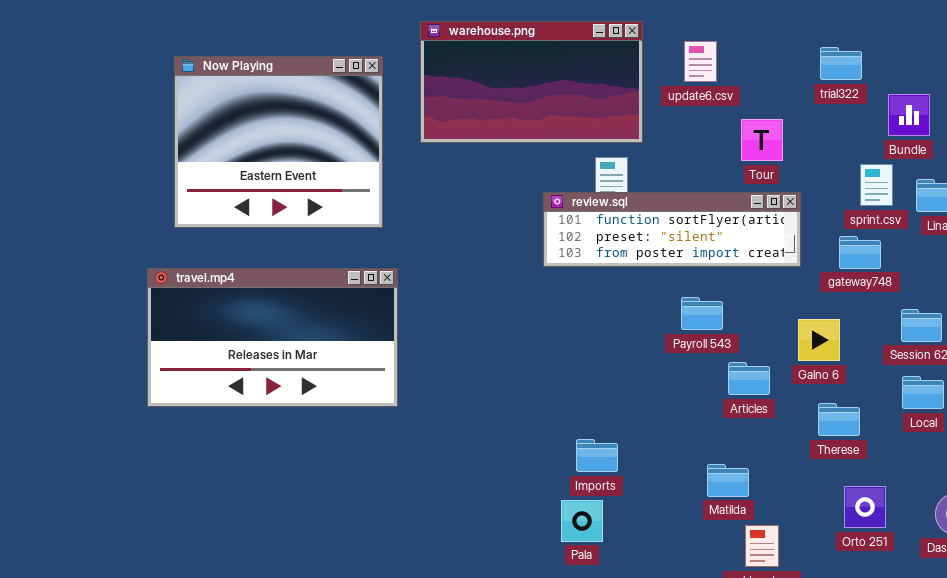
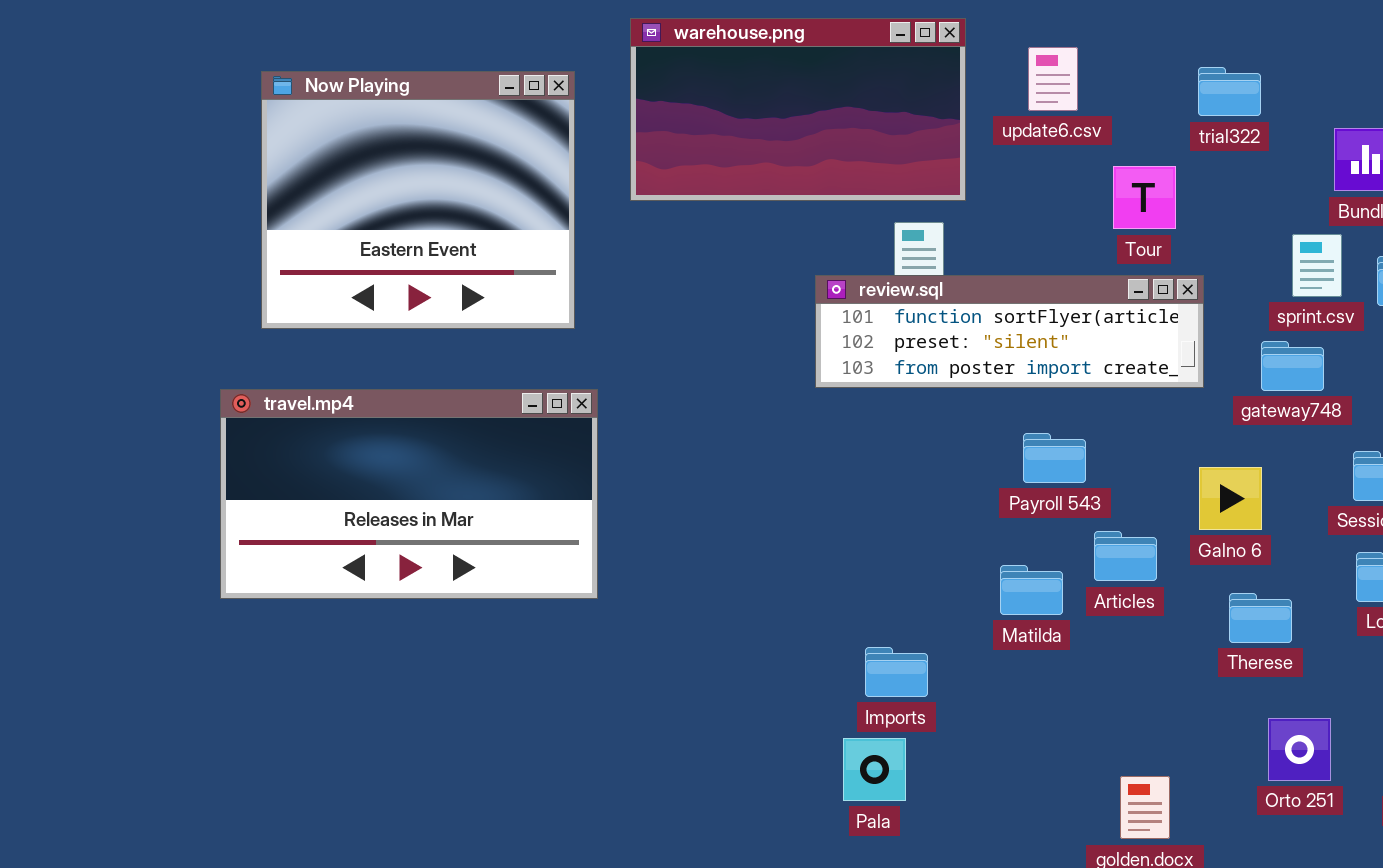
trial322: [820,47,862,80] -> [1198,67,1261,116], moved
Matilda: [707,464,749,497] -> [1000,565,1063,615], moved

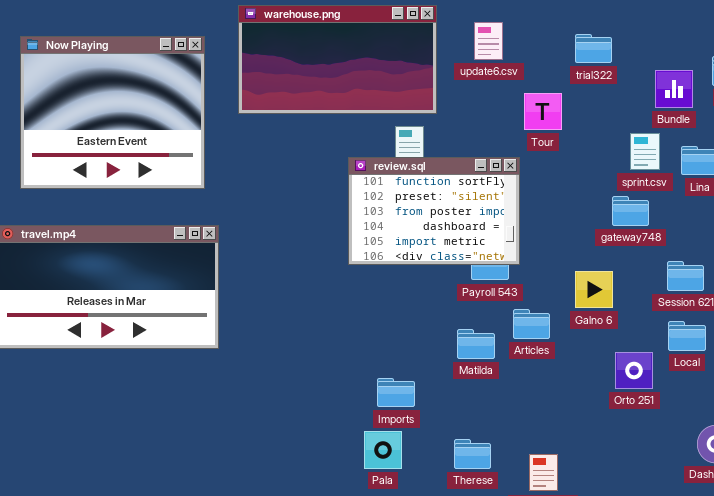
review.sql: [815,275,1204,388] -> [348,157,520,265], resized
Therese: [1229,593,1292,643] -> [454,439,491,469], moved
Orto 251: [1268,718,1331,781] -> [615,352,653,389], moved

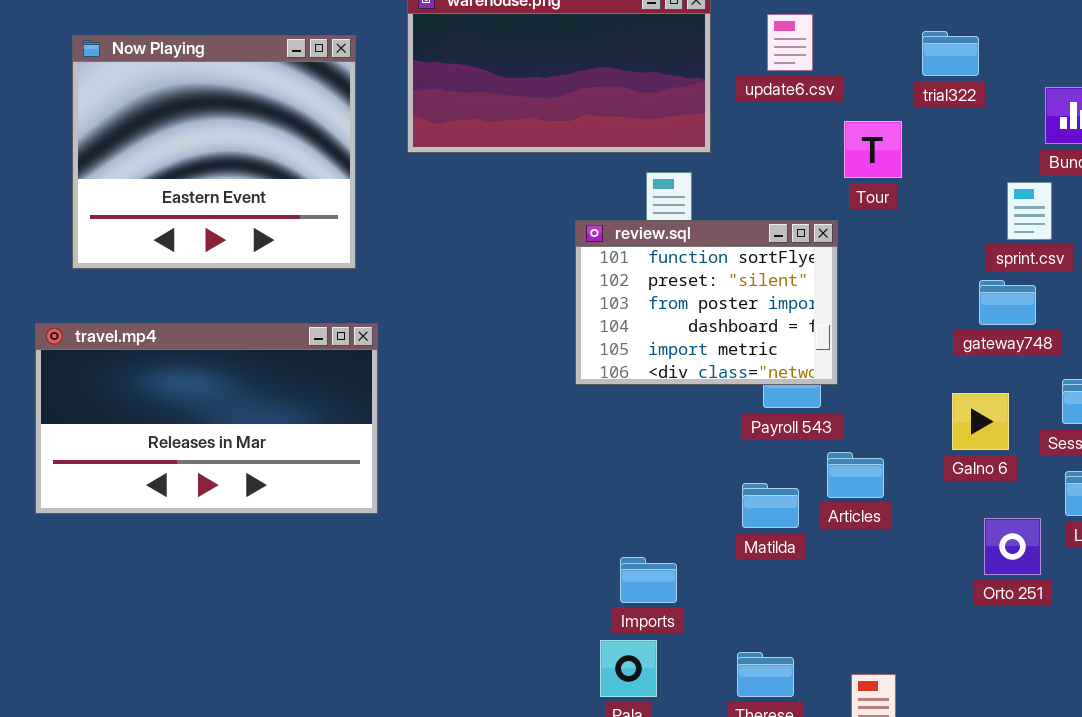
Galno 6: [575,271,613,308] -> [952,393,1009,450], moved

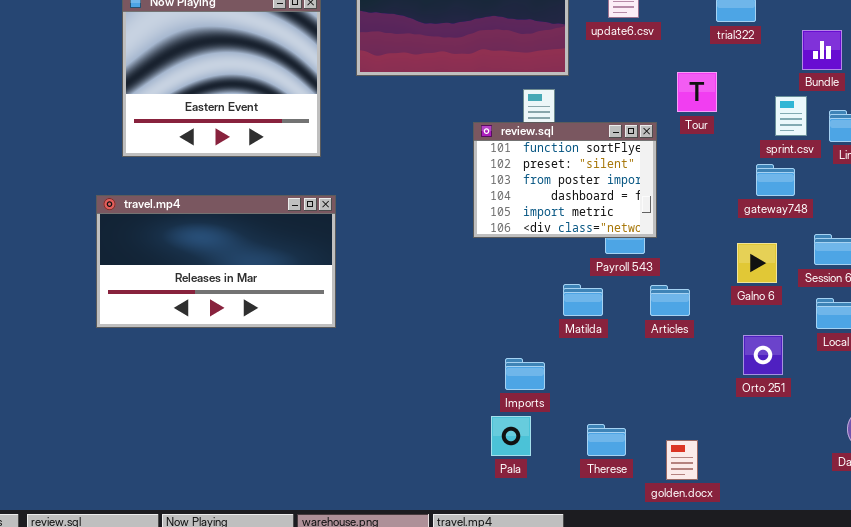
Tour: [844,121,902,178] -> [677,72,717,112], moved
Matilda: [742,483,799,528] -> [563,284,603,316], moved
Orto 251: [984,518,1041,575] -> [743,335,783,375], moved

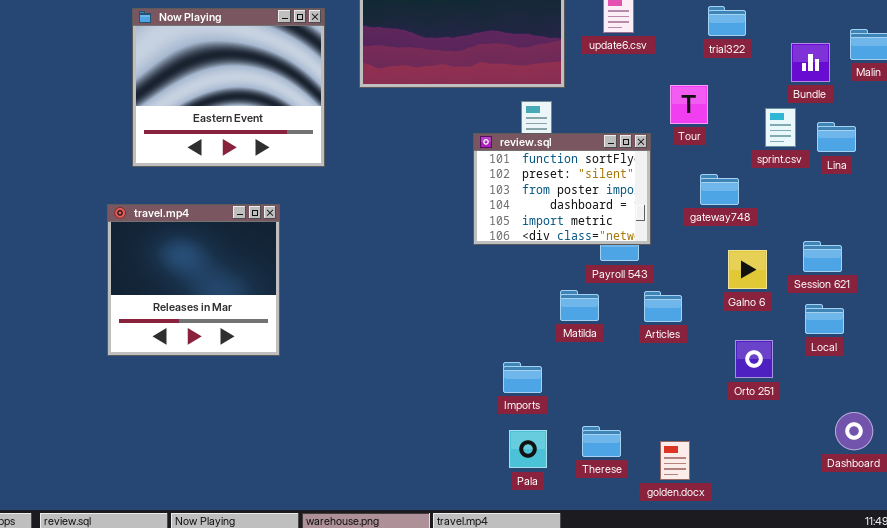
gateway748: [756,164,795,196] -> [700,174,739,205], moved
travel.mp4: [96,195,336,328] -> [107,204,280,356], resized
Pala: [491,416,531,456] -> [509,430,547,468], moved

